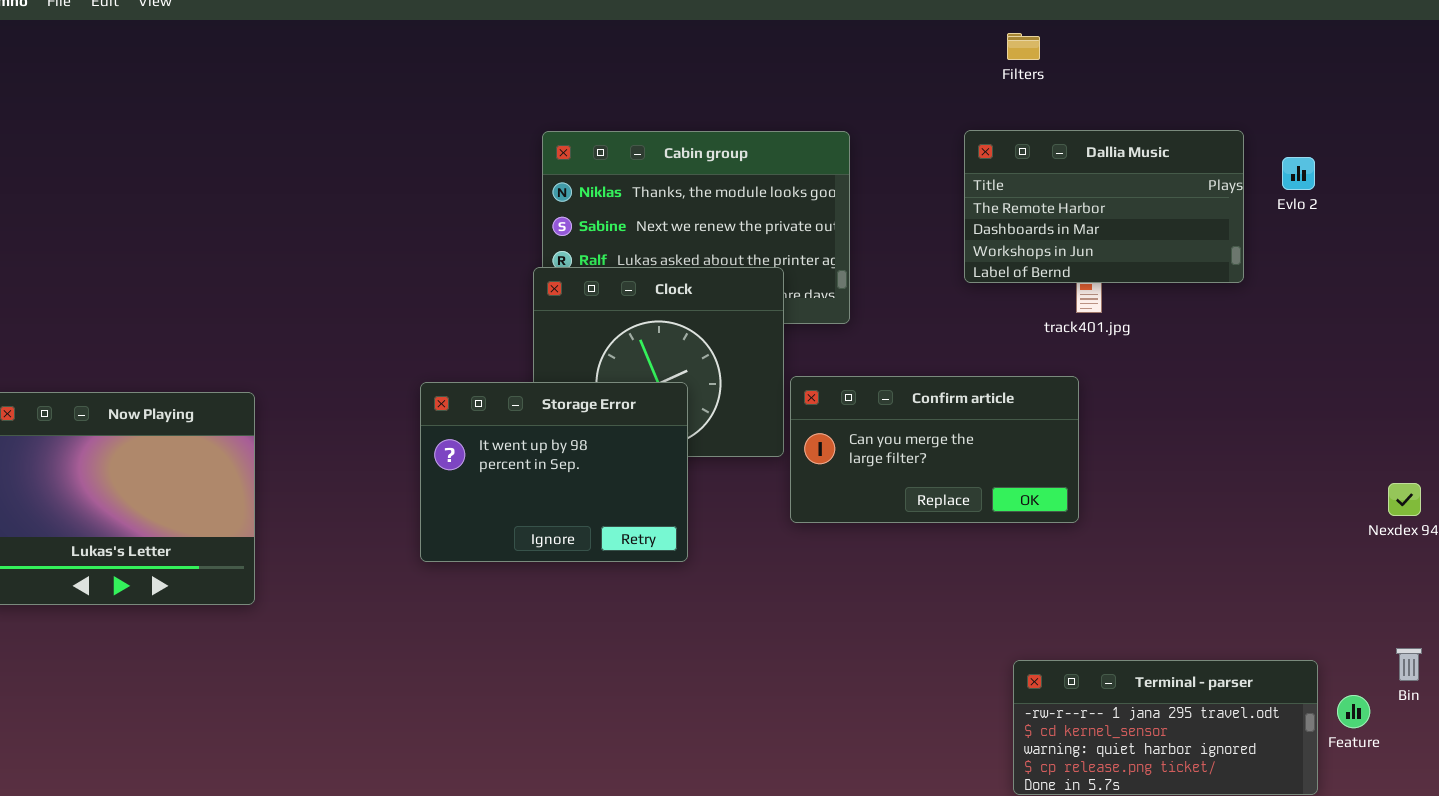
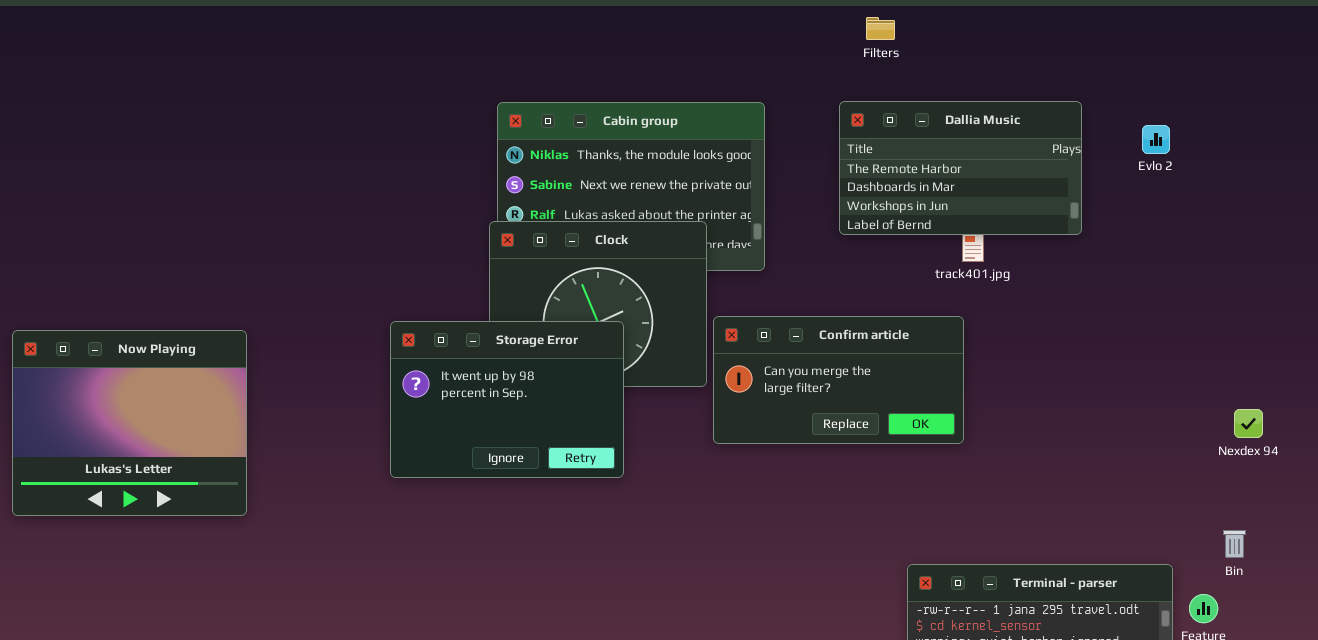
Filters: [1007,33,1040,60] -> [866,17,895,40], moved
Dallia Music: [964,130,1244,283] -> [839,101,1082,235], moved
Bin: [1396,648,1422,681] -> [1223,530,1246,558], moved

